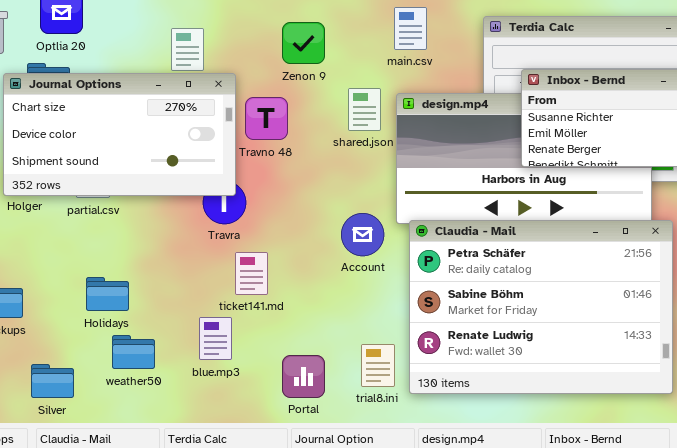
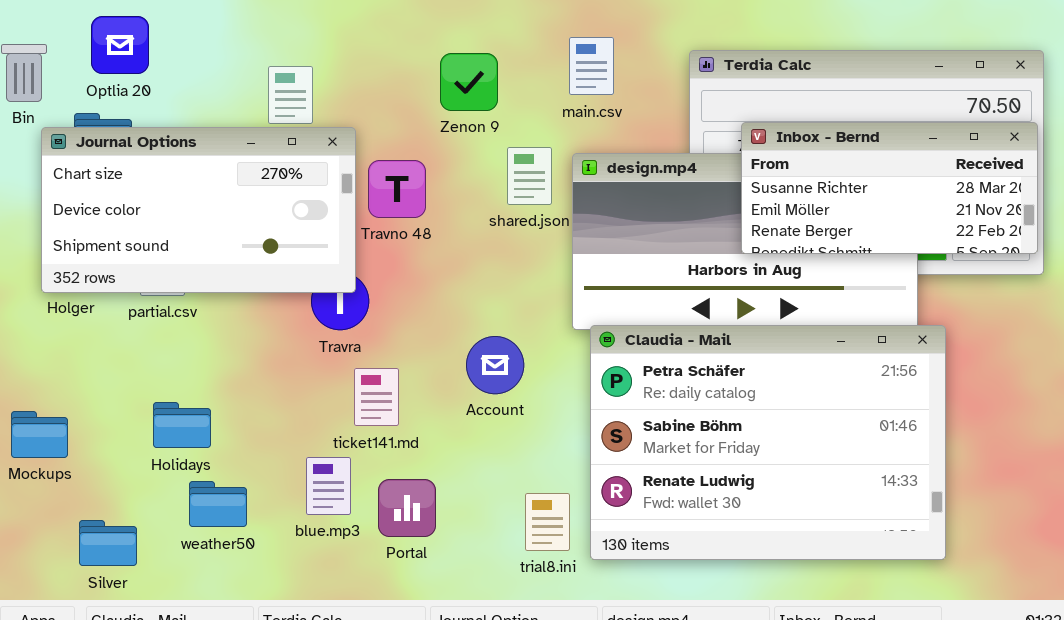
Zenon 9: [282,22,325,64] -> [440,53,498,111], moved
Account: [341,213,384,256] -> [466,336,524,394], moved
Portal: [282,355,325,398] -> [378,479,436,537], moved

